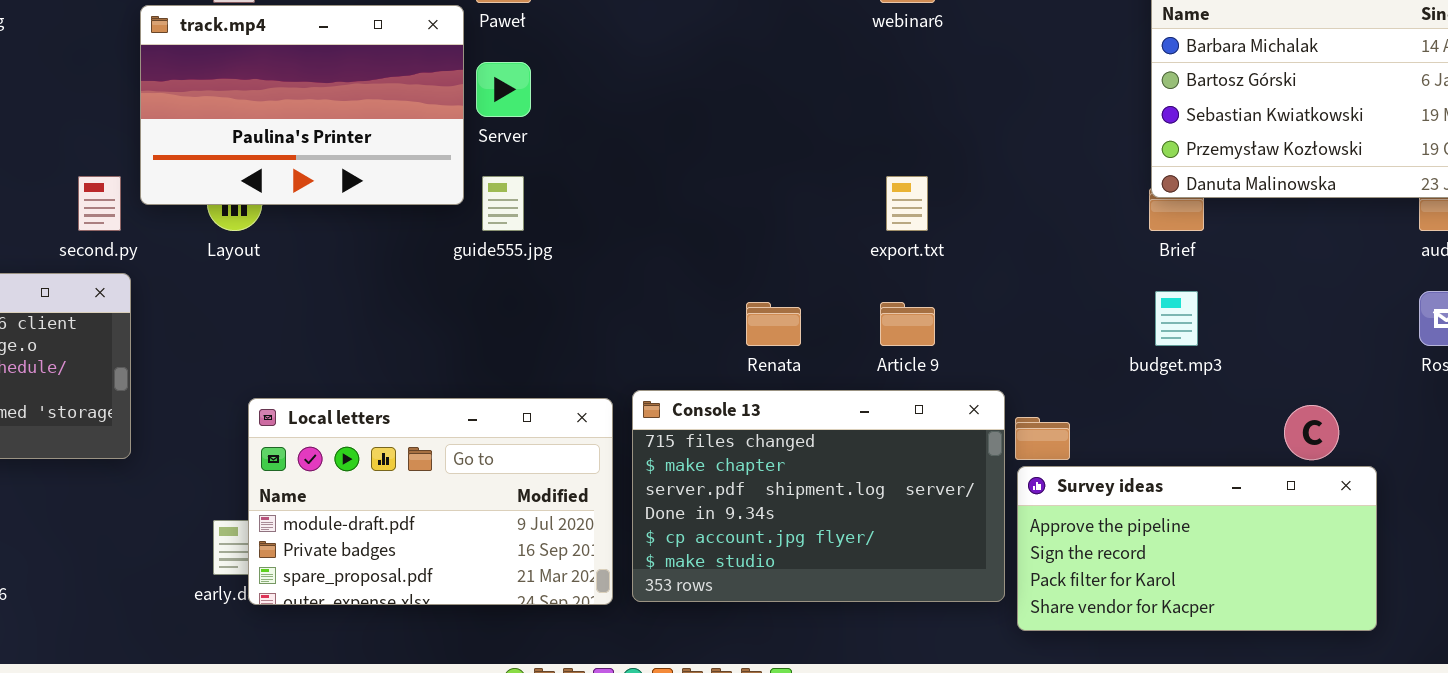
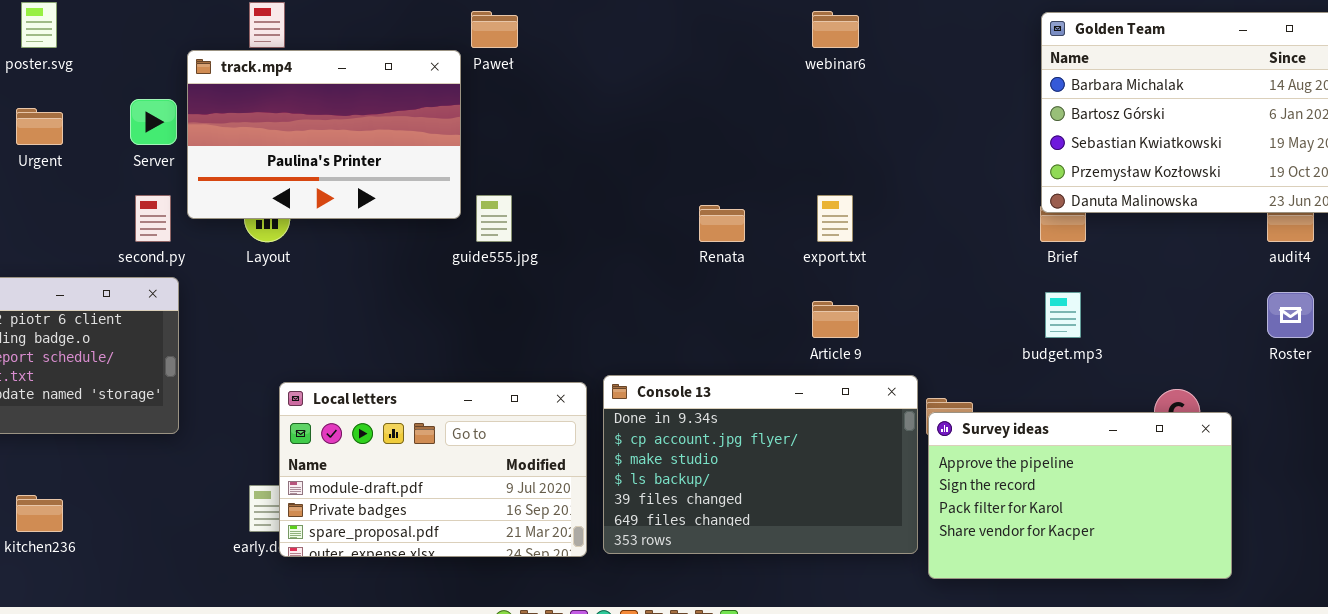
Server: [476,62,531,117] -> [130,99,177,145], moved
Renata: [746,302,801,346] -> [699,205,745,242], moved
Console 13: [632,390,1005,602] -> [603,375,918,554], scrolled down 3 rows
Survey ideas: [1017,466,1377,631] -> [928,412,1232,579], resized

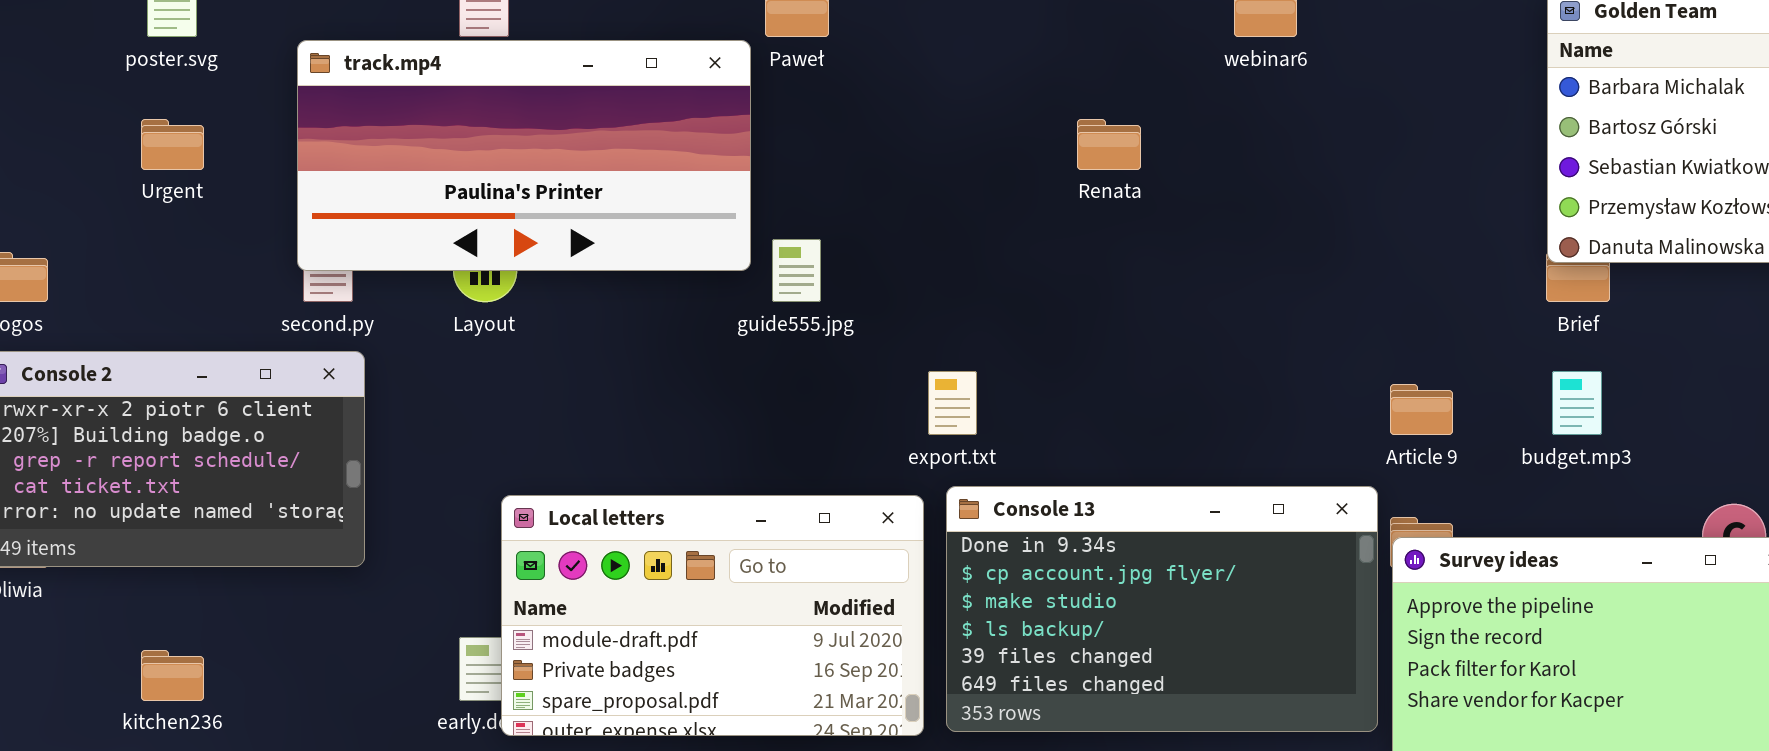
track.mp4: [187,50,461,219] -> [297,40,751,271], resized
export.txt: [817,195,853,242] -> [928,371,977,435], moved
Renata: [699,205,745,242] -> [1077,119,1141,170], moved
Article 9: [812,301,859,338] -> [1390,384,1453,435], moved

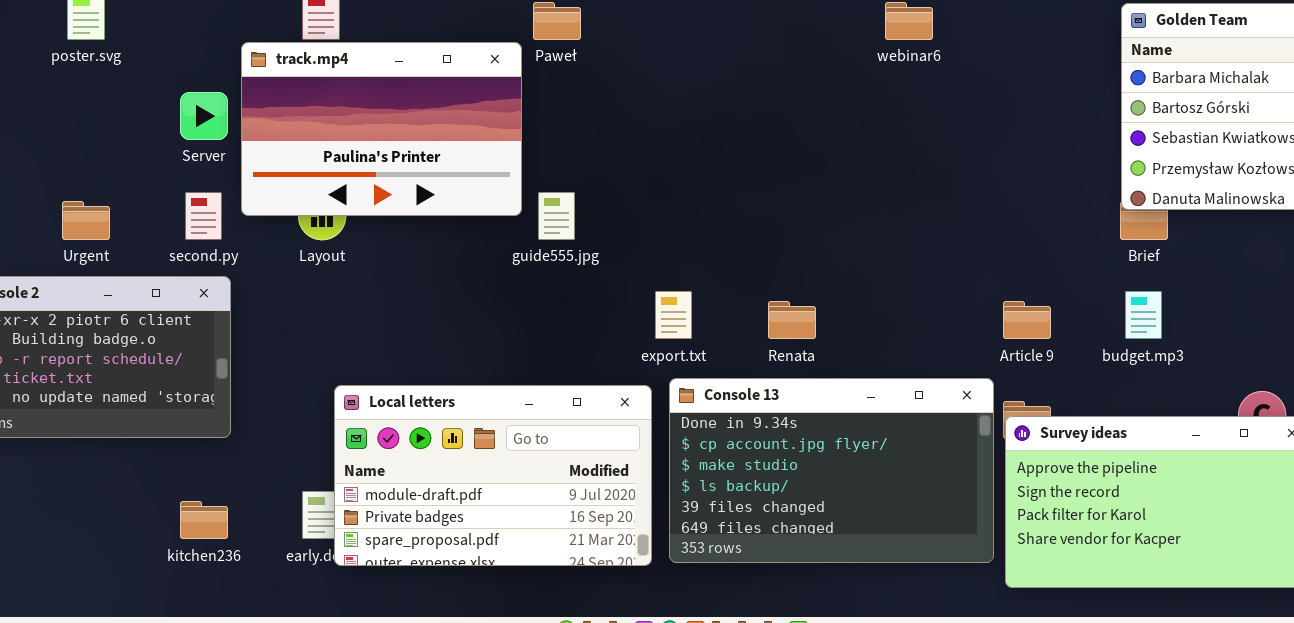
track.mp4: [297,40,751,271] -> [241,42,522,216], resized
Urgent: [141,119,204,170] -> [62,201,110,240], moved
Renata: [1077,119,1141,170] -> [768,301,816,339], moved
kitchen236: [141,650,204,701] -> [180,501,228,539], moved

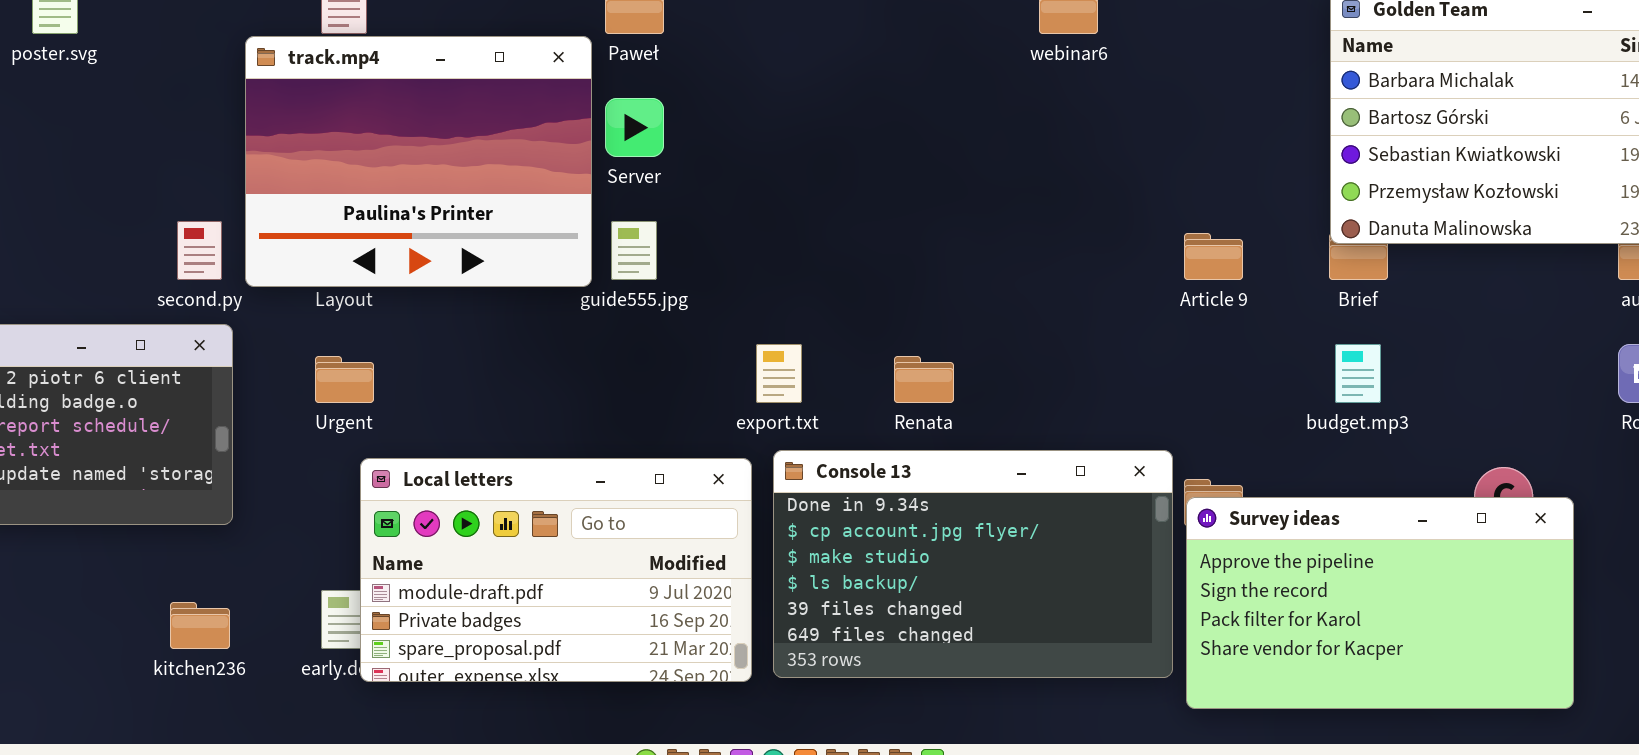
track.mp4: [241,42,522,216] -> [245,36,592,287], resized
Server: [180,92,228,140] -> [605,98,664,157], moved
Urgent: [62,201,110,240] -> [315,356,374,403], moved
Article 9: [1003,301,1051,339] -> [1184,233,1243,280], moved

